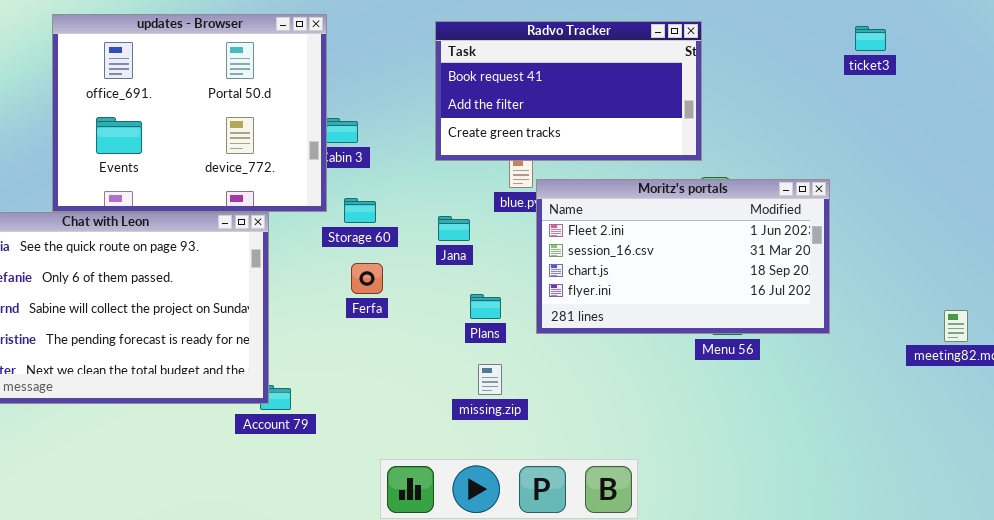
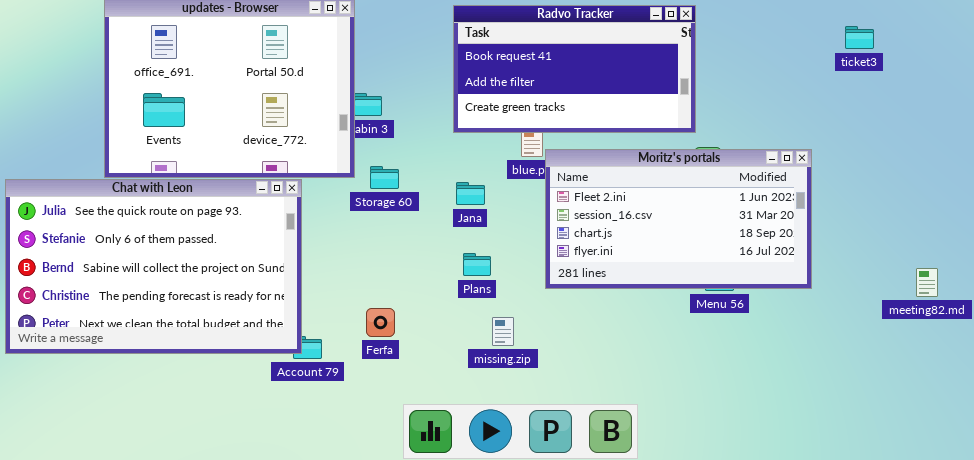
ticket3: [855,26,886,51] -> [845,26,874,49], moved
Ferfa: [351,263,383,294] -> [366,308,395,337], moved
Plans: [470,294,501,319] -> [463,253,491,276], moved

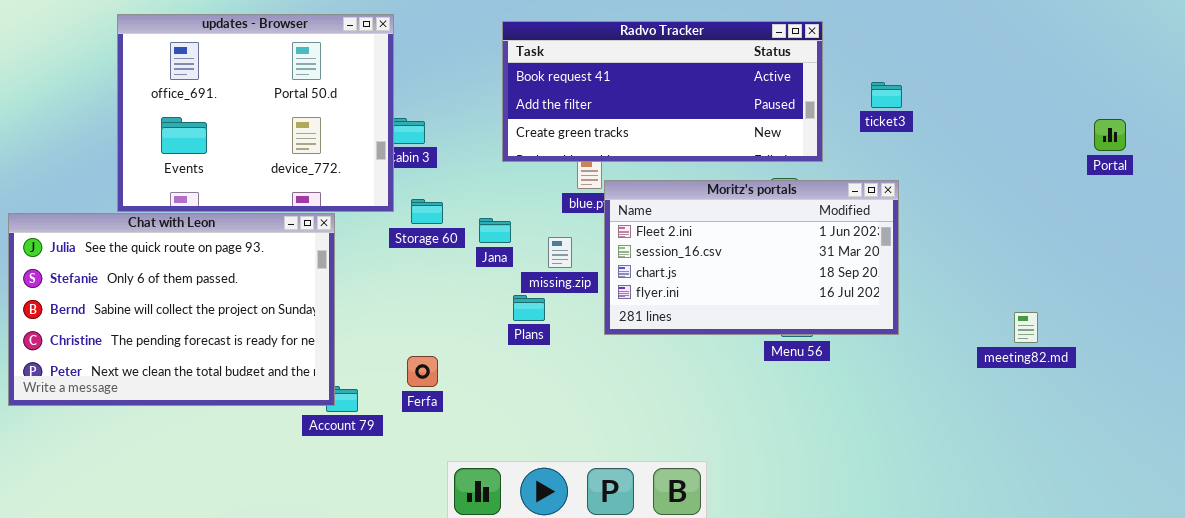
Radvo Tracker: [453,5,696,133] -> [502,21,823,162], resized
ticket3: [845,26,874,49] -> [871,82,902,108], moved
Jana: [456,182,485,205] -> [479,218,511,243], moved
missing.zip: [492,317,514,346] -> [548,237,572,268], moved

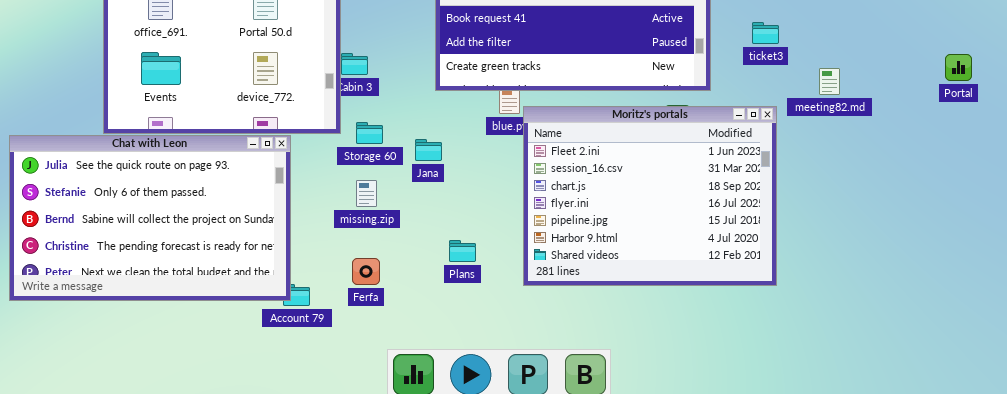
Moritz's portals: [604,180,899,335] -> [523,106,777,286], resized
missing.zip: [548,237,572,268] -> [356,180,377,207], moved
Plans: [513,295,545,321] -> [449,240,476,262], moved
meeting82.md: [1014,312,1038,343] -> [819,68,840,95], moved

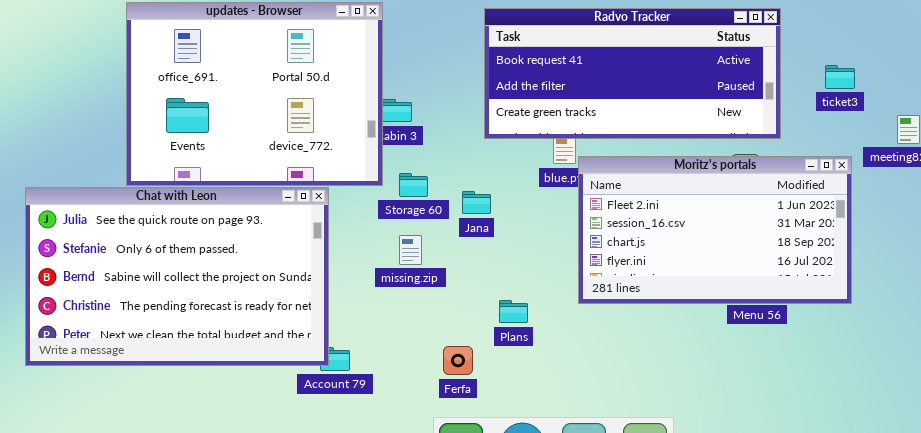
Moritz's portals: [523,106,777,286] -> [578,156,852,304], resized
Ferfa: [352,258,380,285] -> [443,346,473,375], moved

